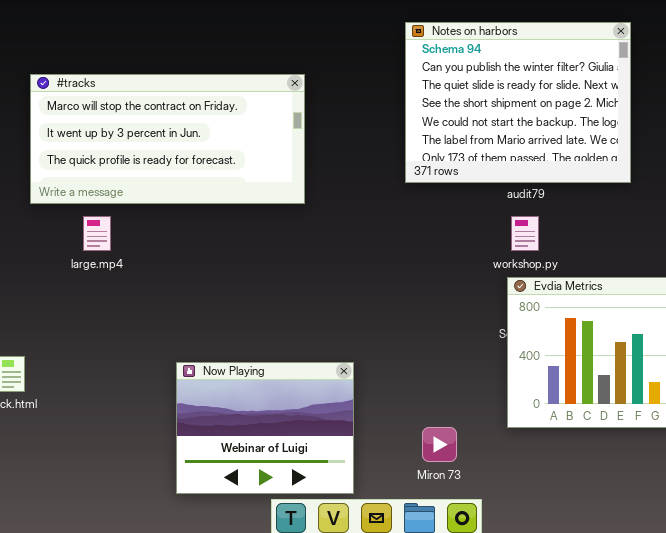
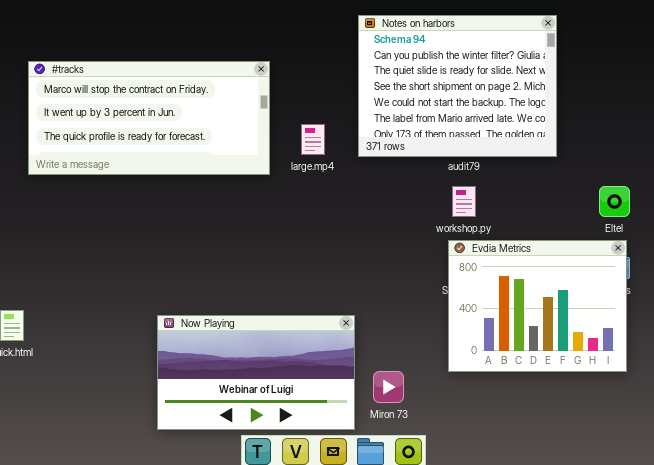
large.mp4: [83,216,111,251] -> [301,124,325,155], moved
Now Playing: [176,362,354,494] -> [157,315,355,430], resized

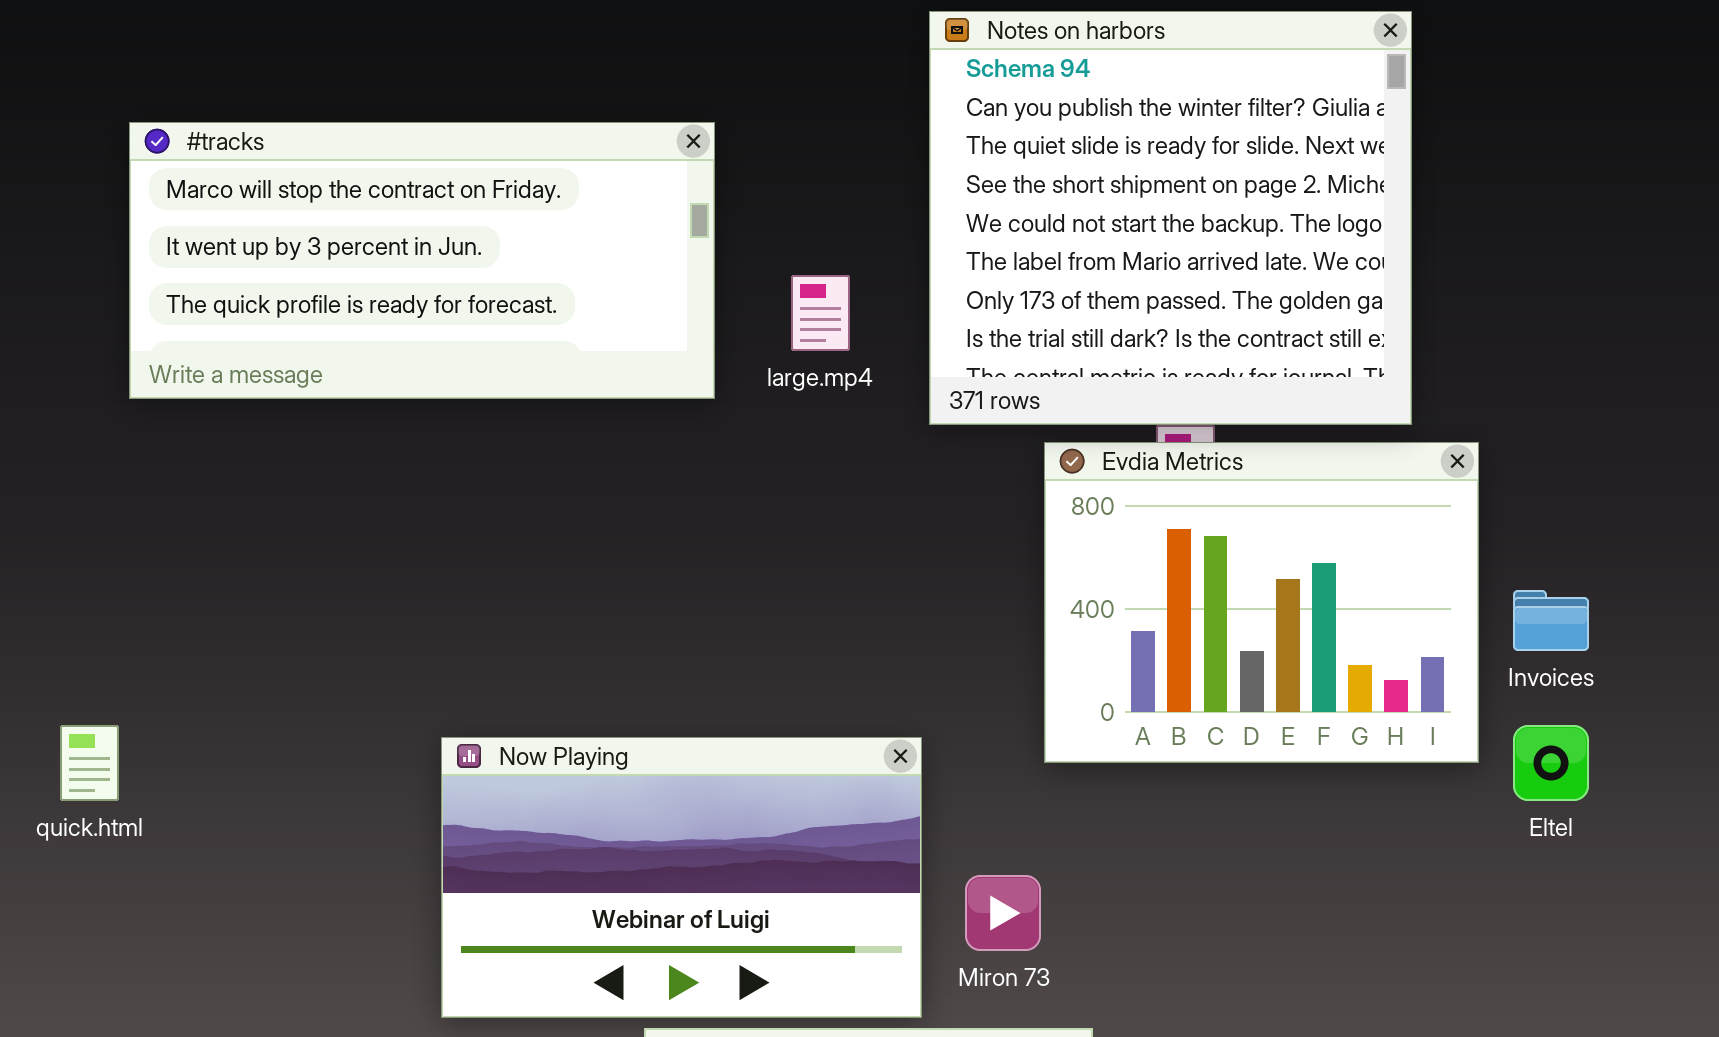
Notes on harbors: [358,15,557,157] -> [929,11,1412,425], resized
Eltel: [599,186,630,217] -> [1513,725,1589,801], moved
Evdia Metrics: [448,240,627,372] -> [1044,442,1479,763], moved

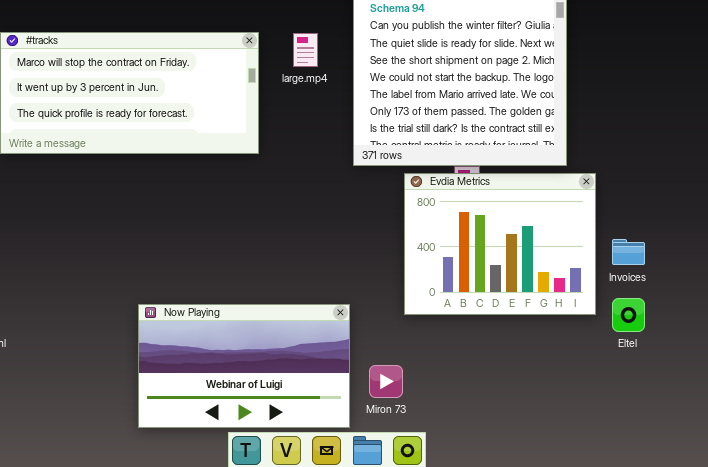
large.mp4: [791,275,850,351] -> [293,33,318,67], moved

